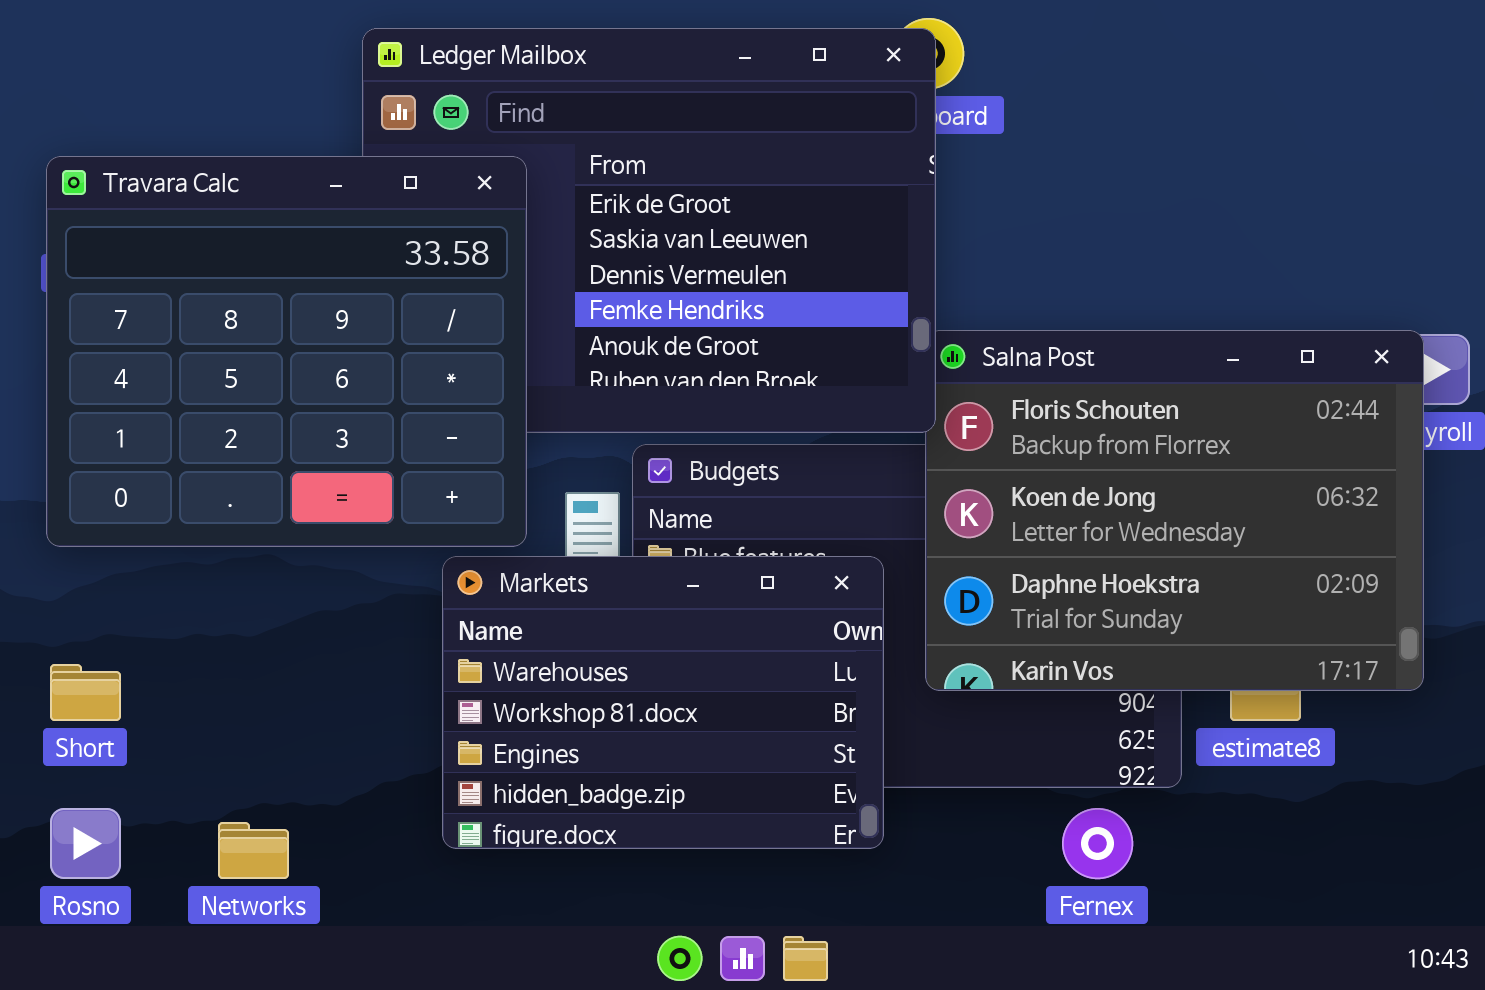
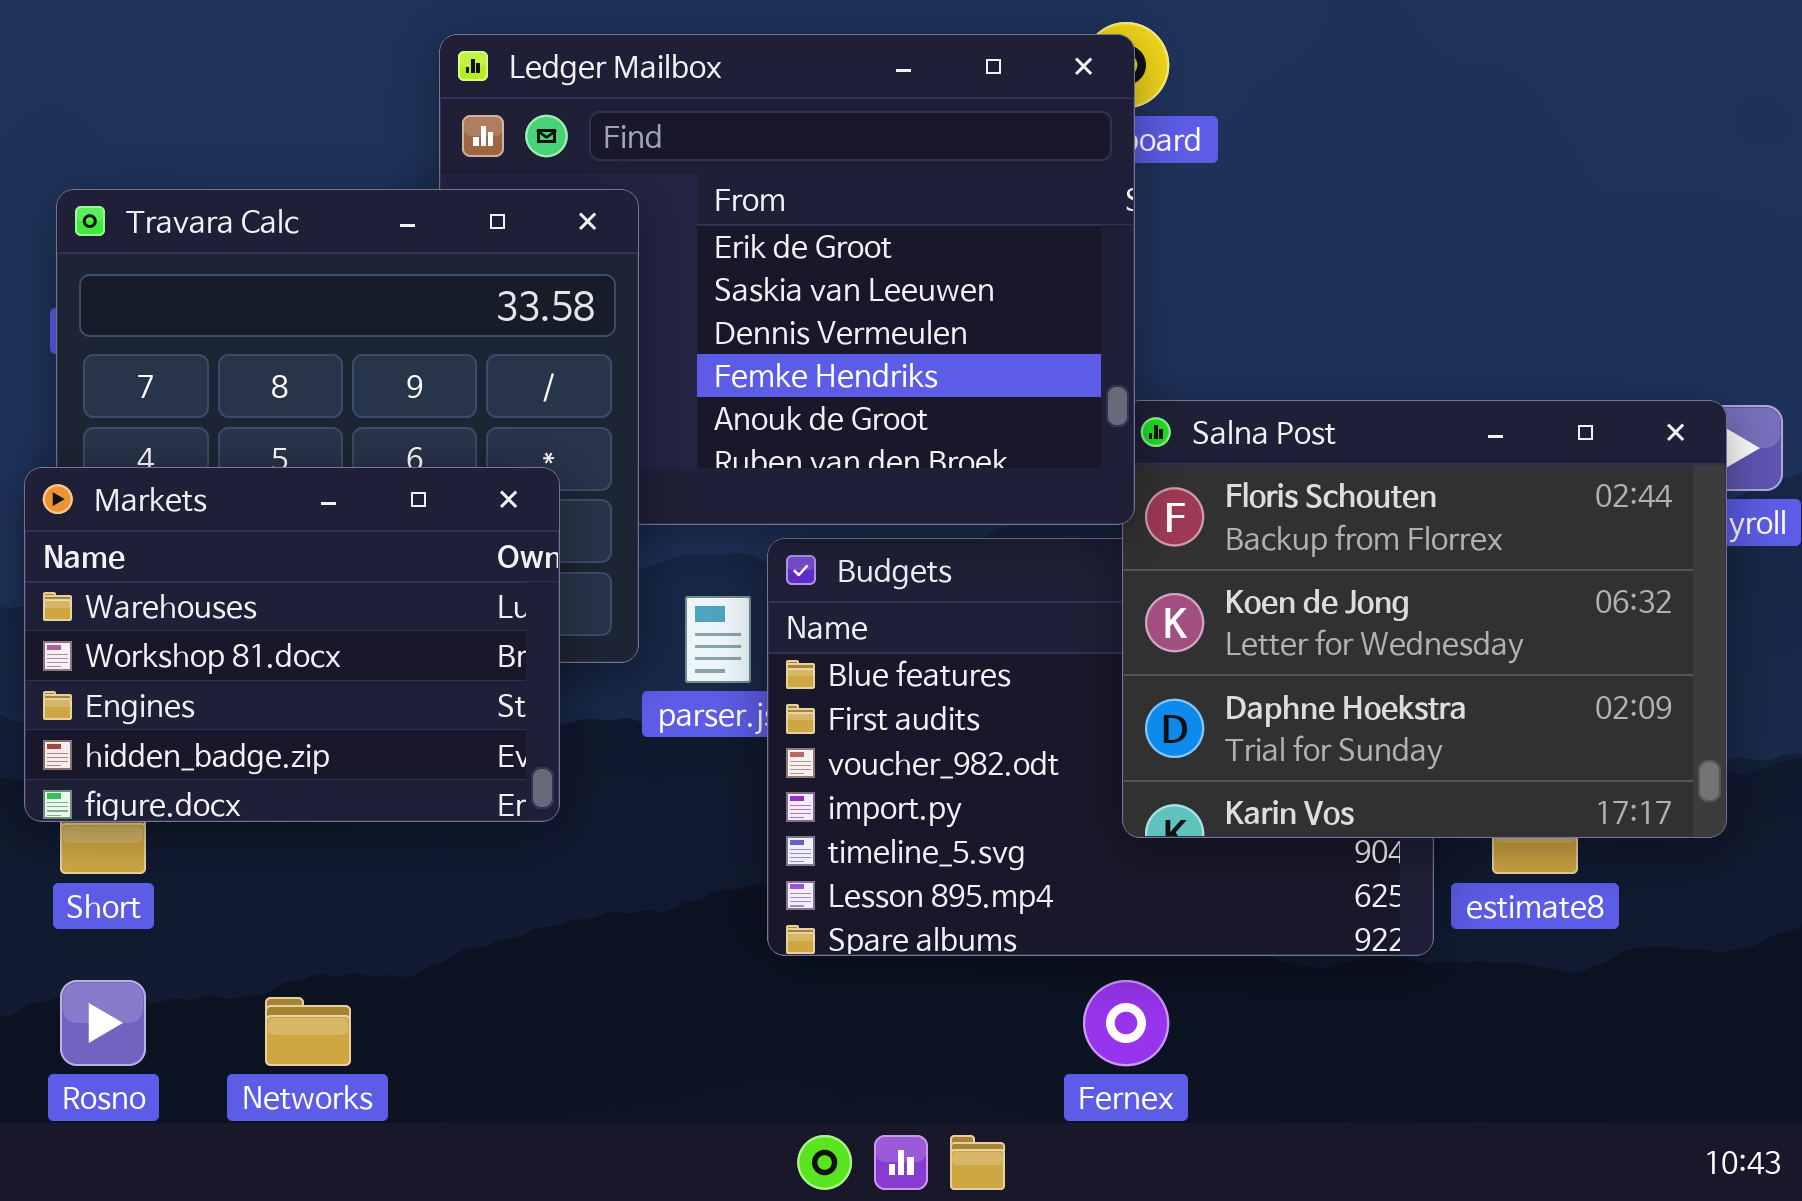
Markets: [442,556,884,849] -> [24,467,560,822], moved
Fernex: [1062,808,1133,879] -> [1083,980,1169,1066], moved

